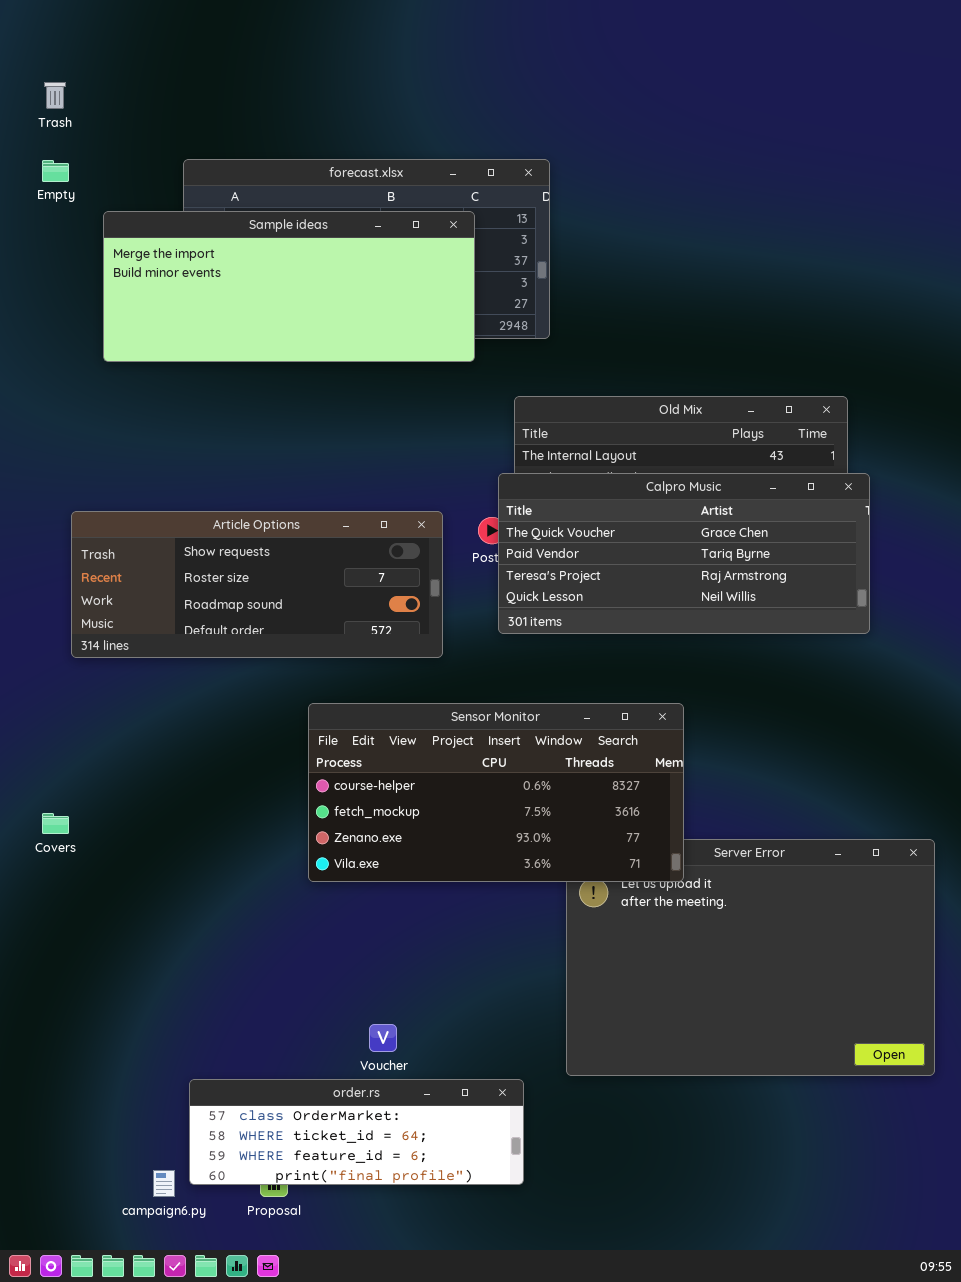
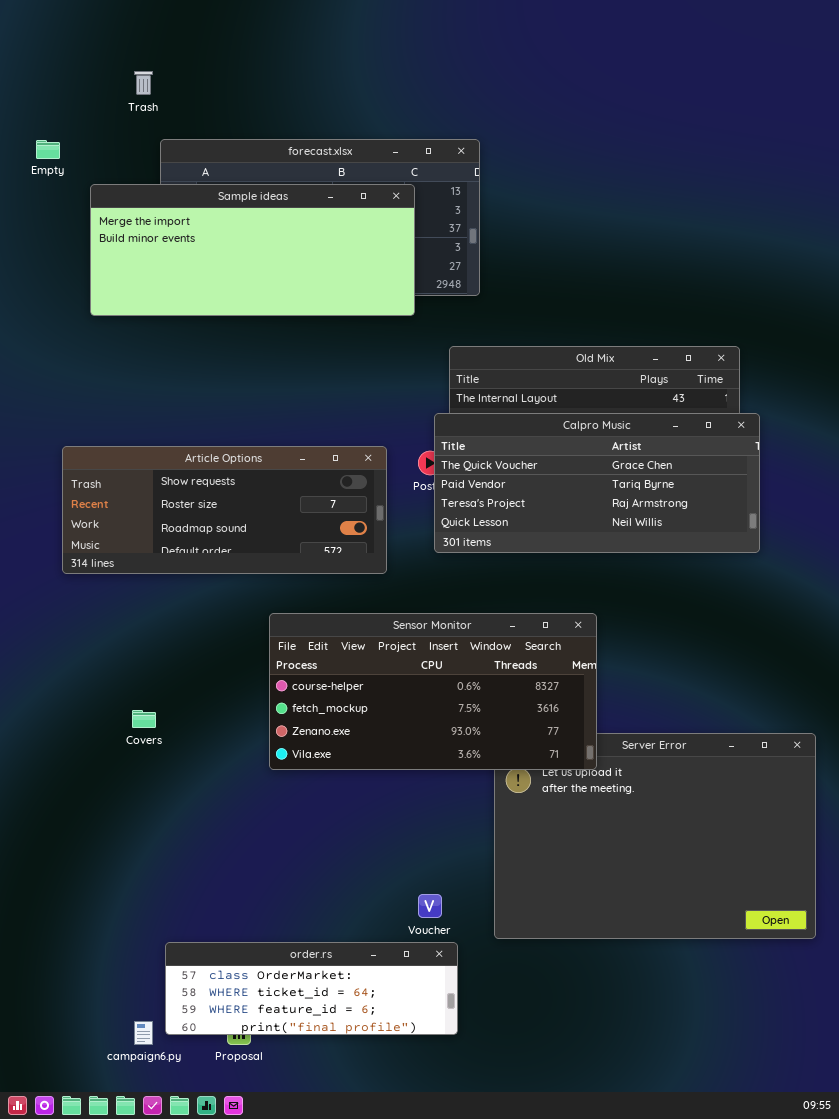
Trash: [44,82,66,109] -> [134,71,153,95], moved
Covers: [42,813,69,834] -> [132,710,156,728], moved
Voucher: [369,1024,397,1052] -> [418,894,442,918], moved

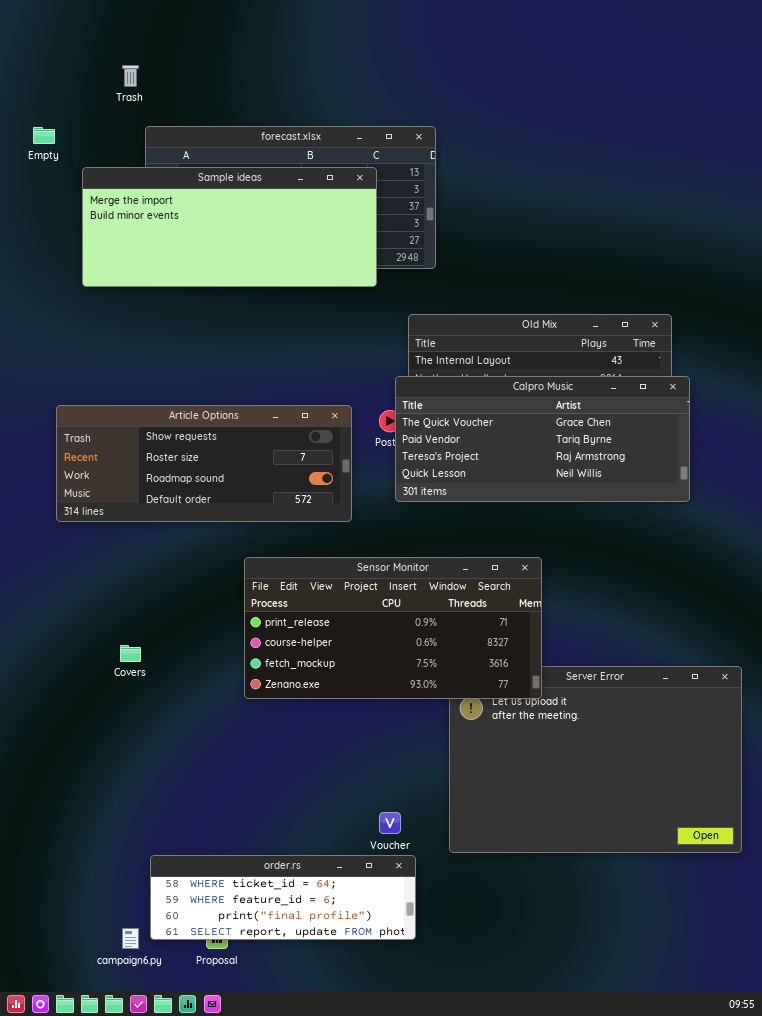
Sensor Monitor: [269,613,597,770] -> [244,557,542,699], scrolled up 1 row
order.rs: [165,942,458,1035] -> [150,855,416,940], scrolled down 1 row

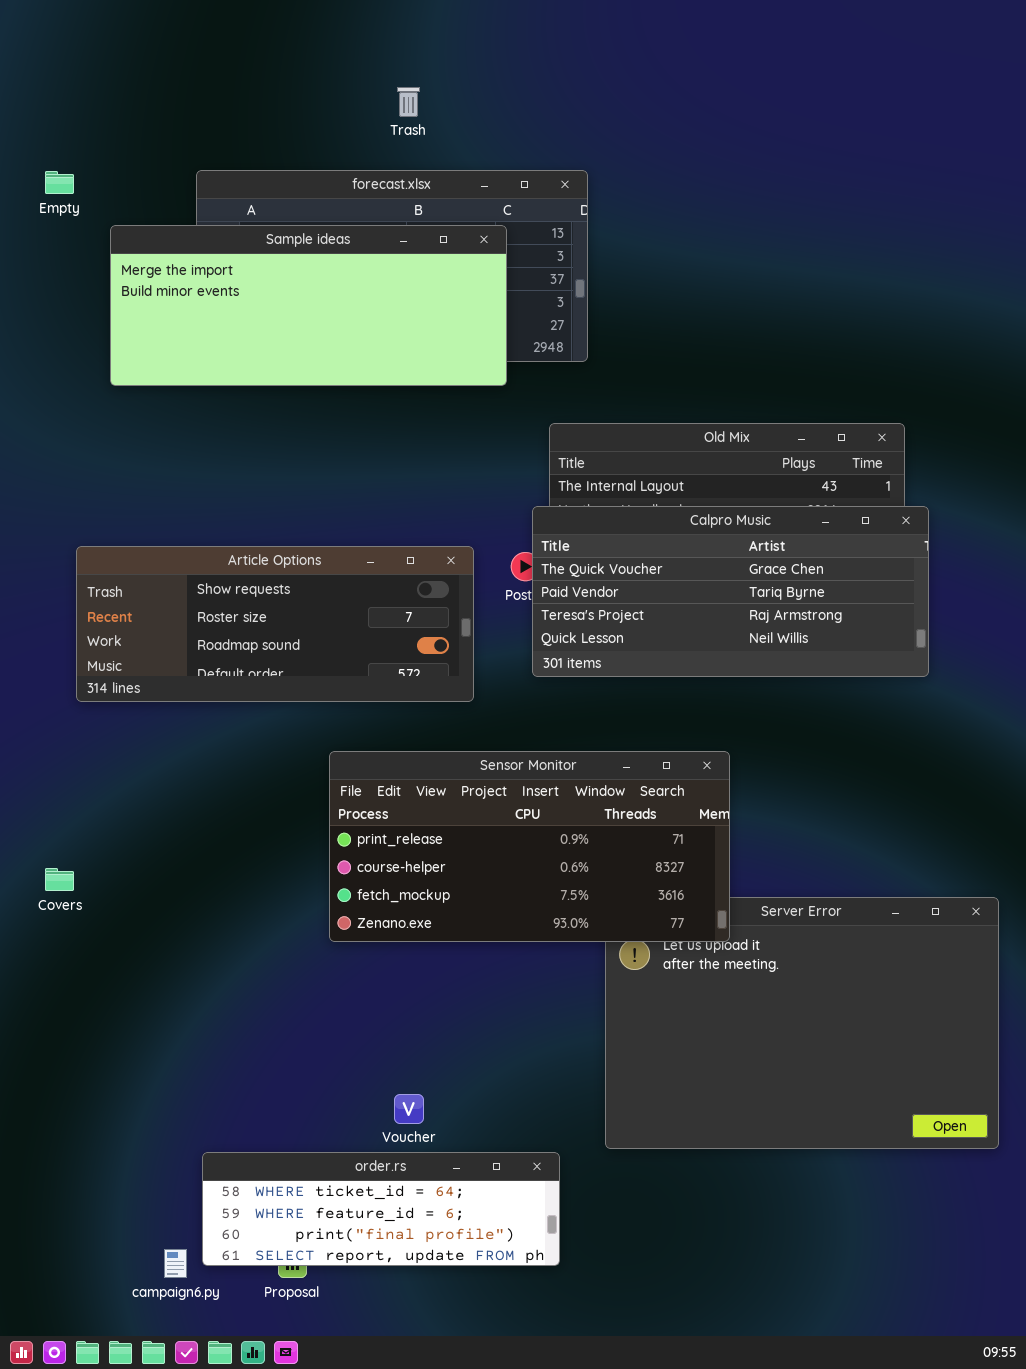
Trash: [122,65,139,87] -> [397,87,420,117], moved
Covers: [120,645,141,662] -> [45,868,74,891], moved
Voucher: [379,812,401,834] -> [394,1094,424,1124], moved

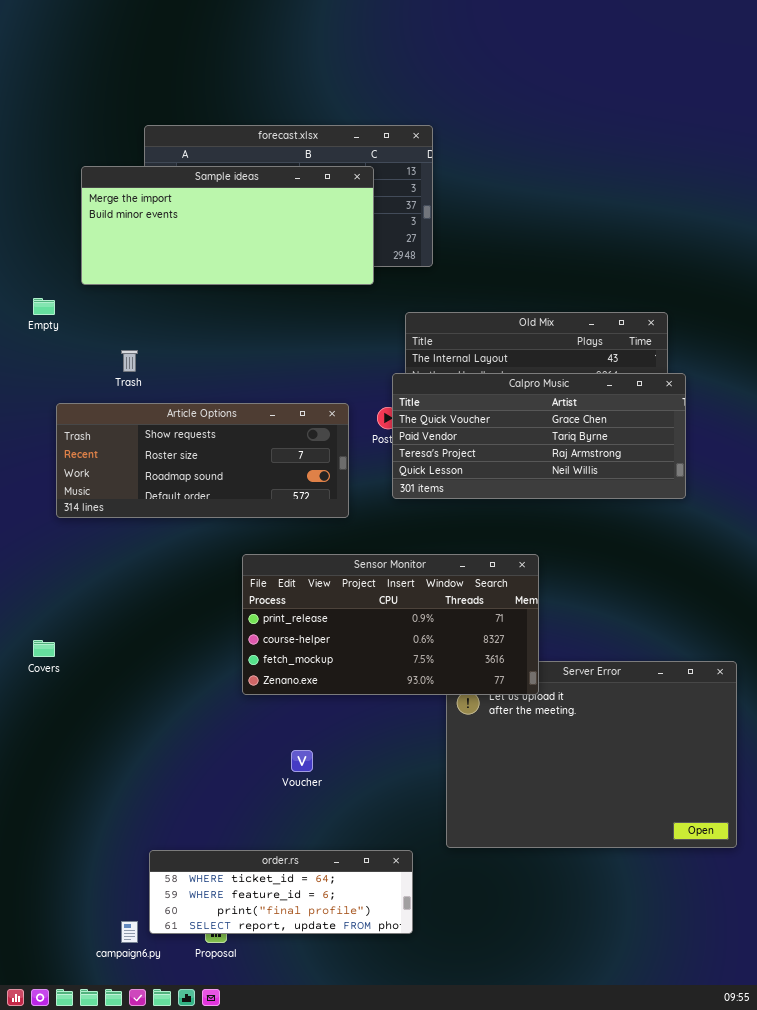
Trash: [397,87,420,117] -> [121,350,138,372], moved
Empty: [45,171,74,194] -> [33,298,55,315], moved
Voucher: [394,1094,424,1124] -> [291,750,313,772], moved

